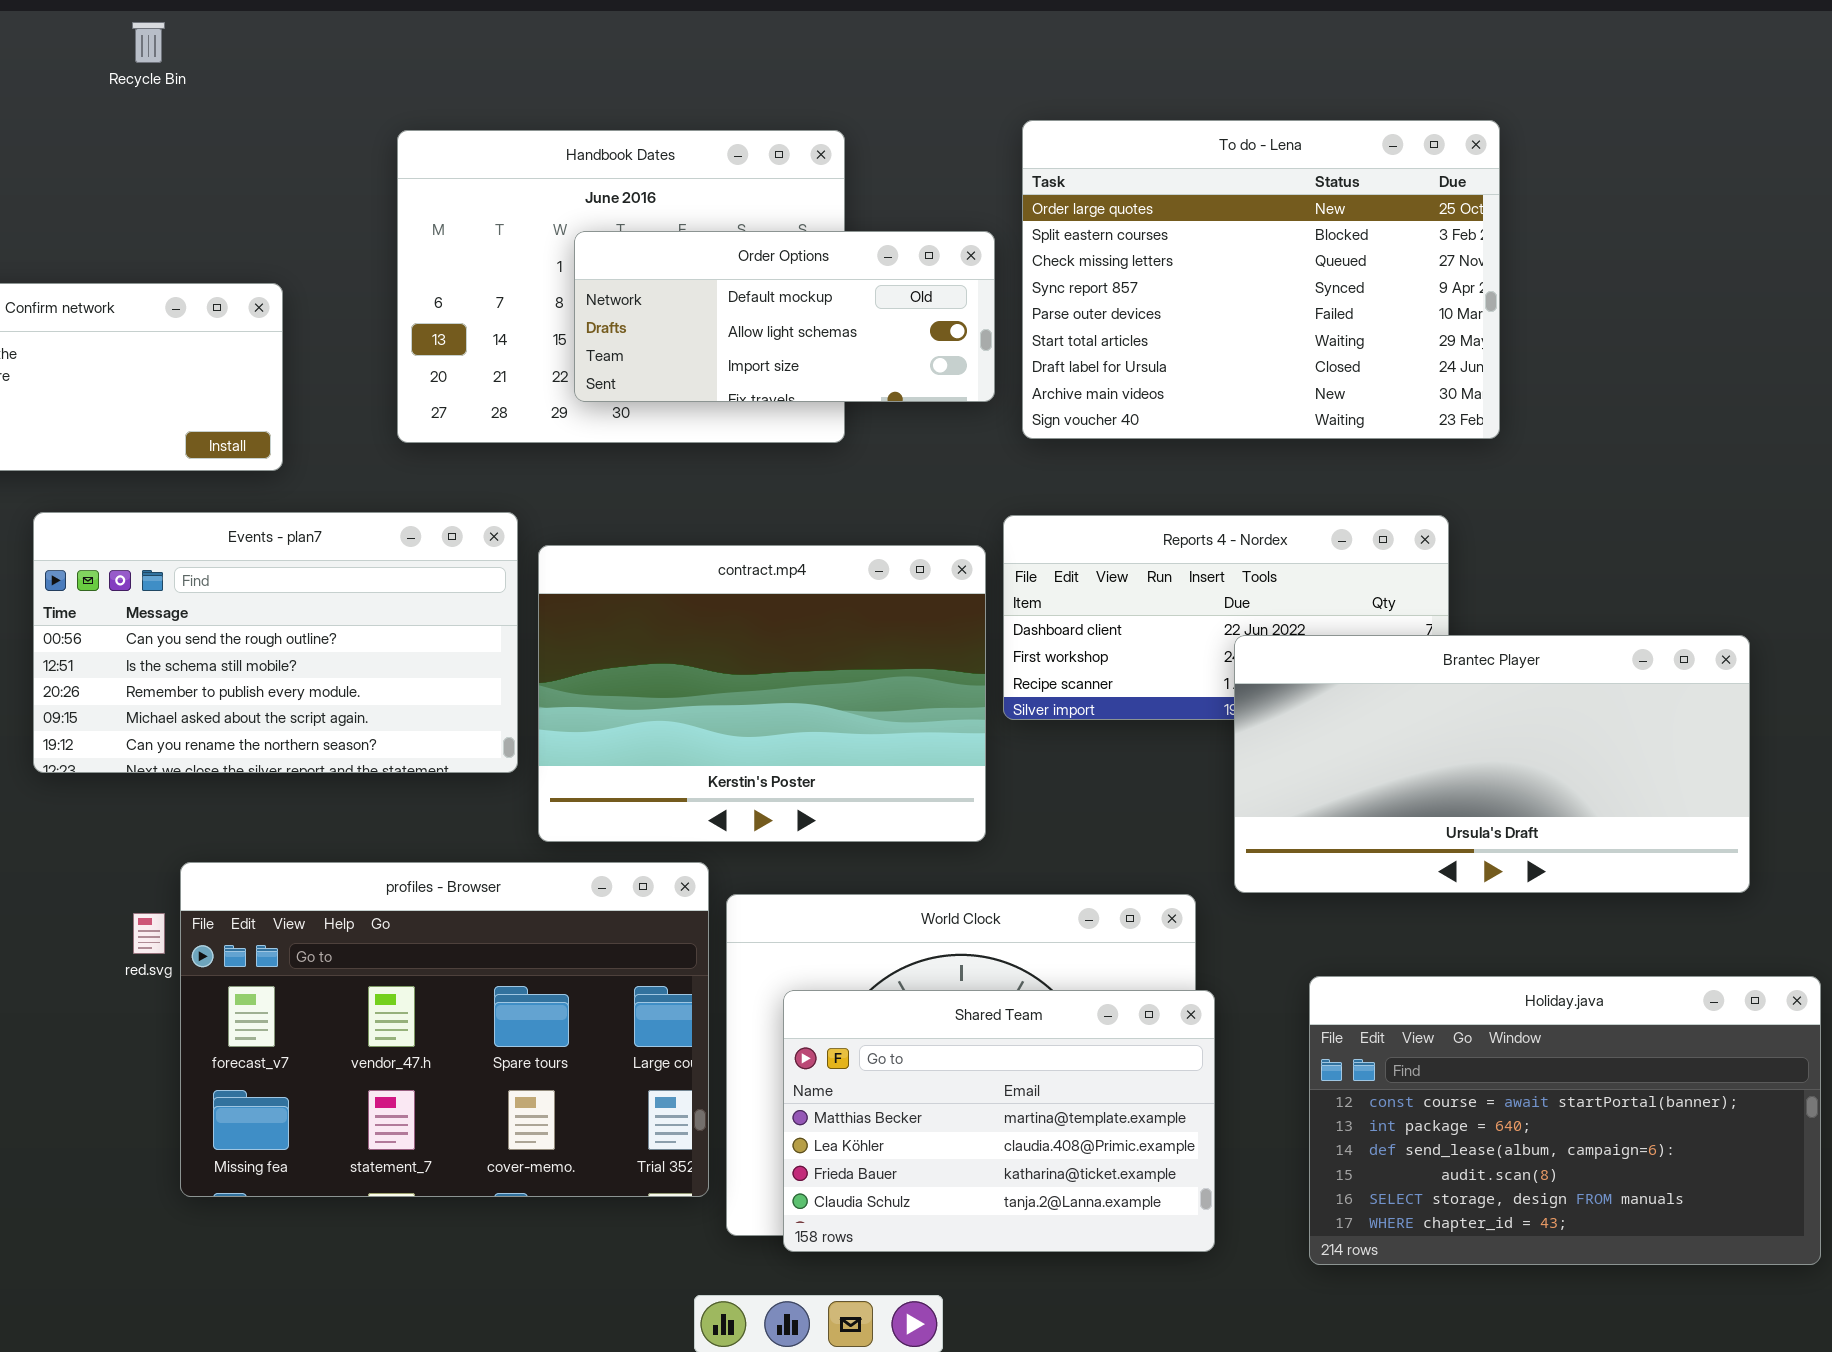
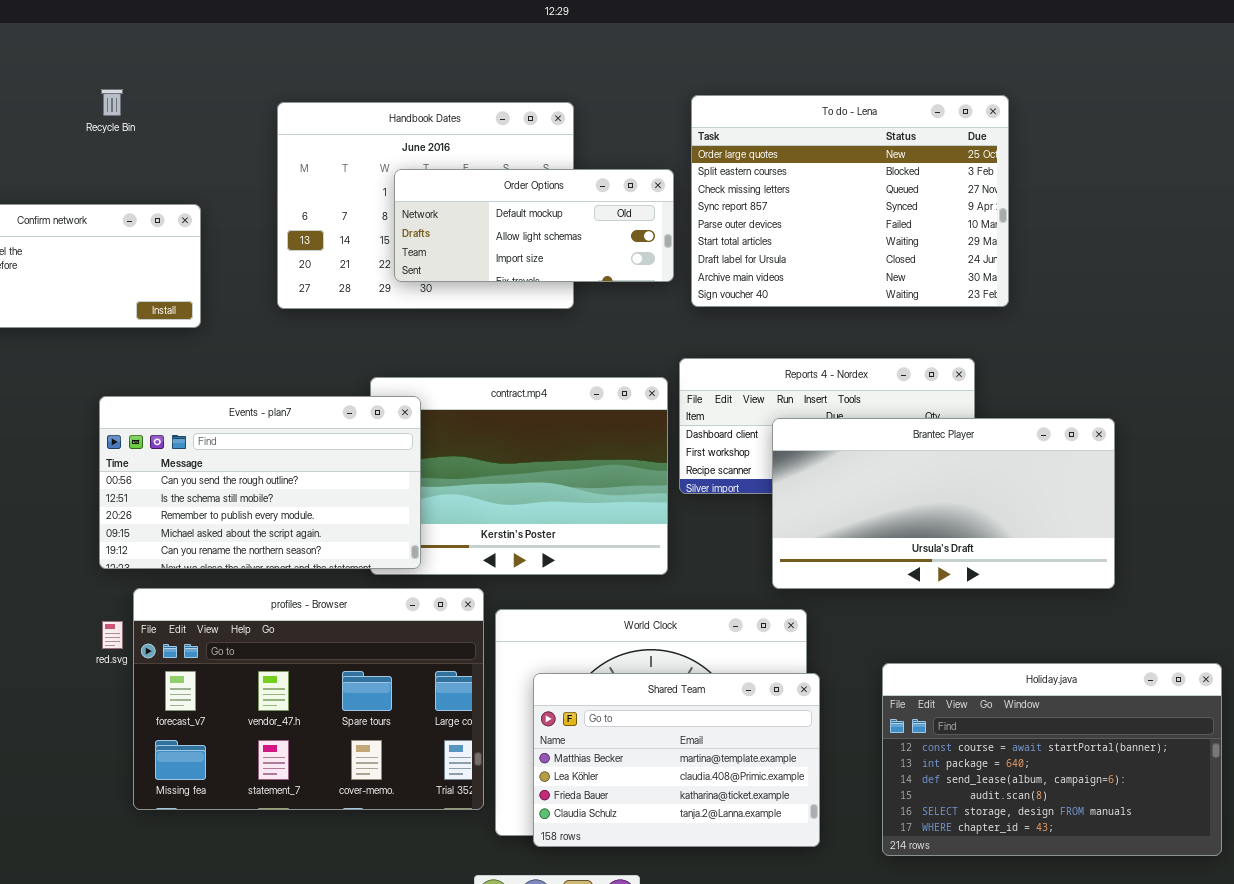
Recycle Bin: [132,22,165,63] -> [101,89,123,116], moved
Events - plan7: [33,512,518,773] -> [99,396,421,569], moved
Brantec Player: [1234,635,1750,893] -> [772,418,1115,589], moved

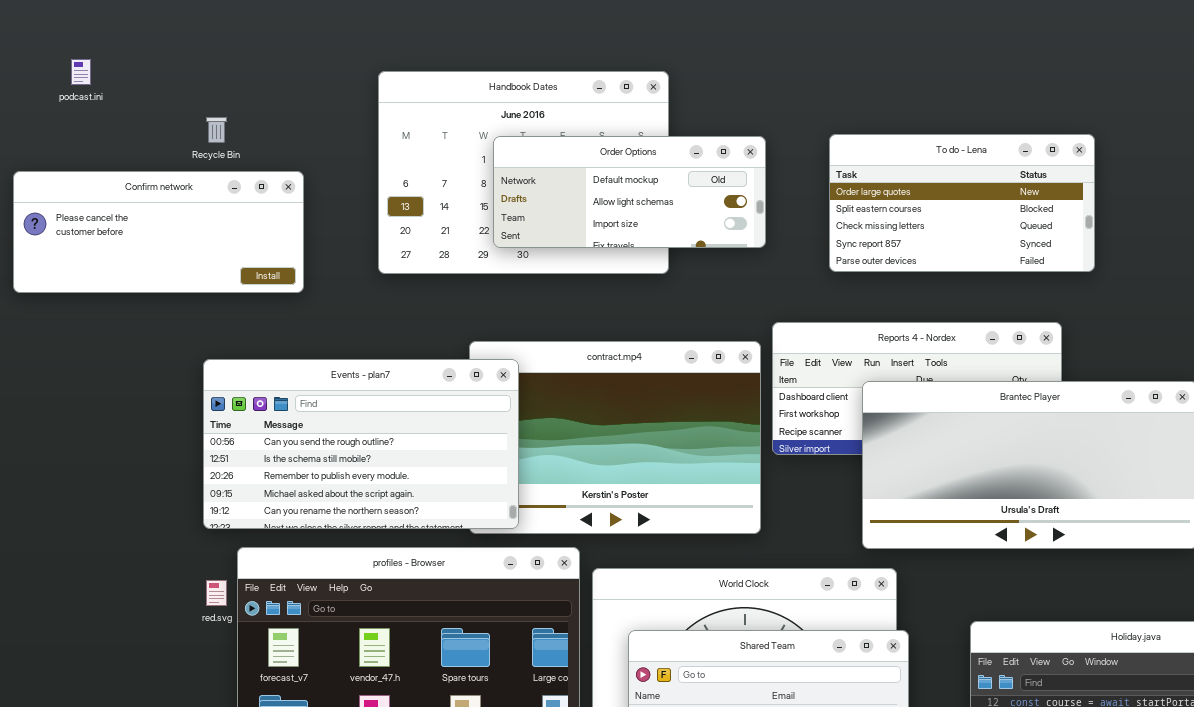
Recycle Bin: [101,89,123,116] -> [206,117,227,143], moved
To do - Lena: [691,95,1009,307] -> [829,134,1095,272], resized

